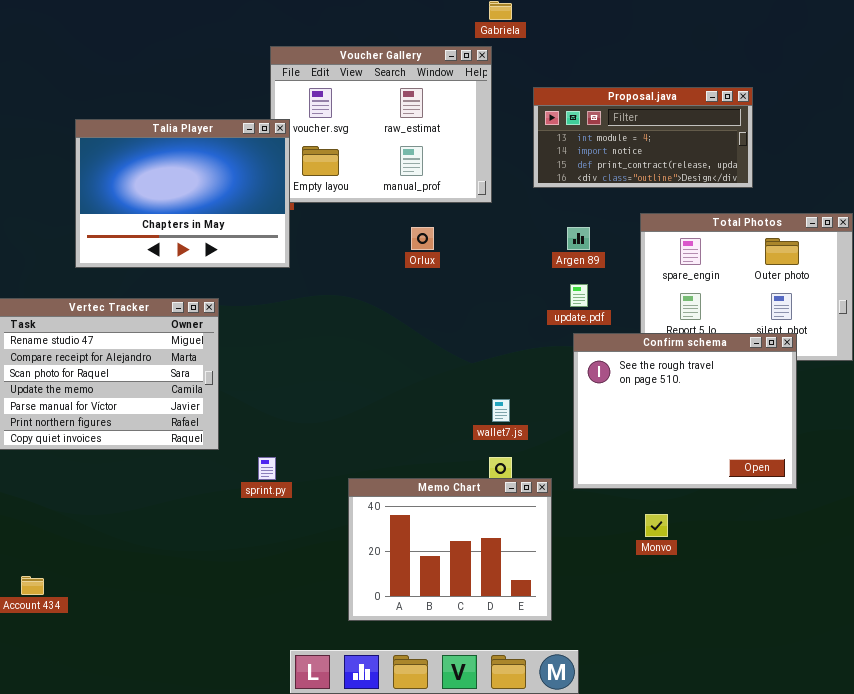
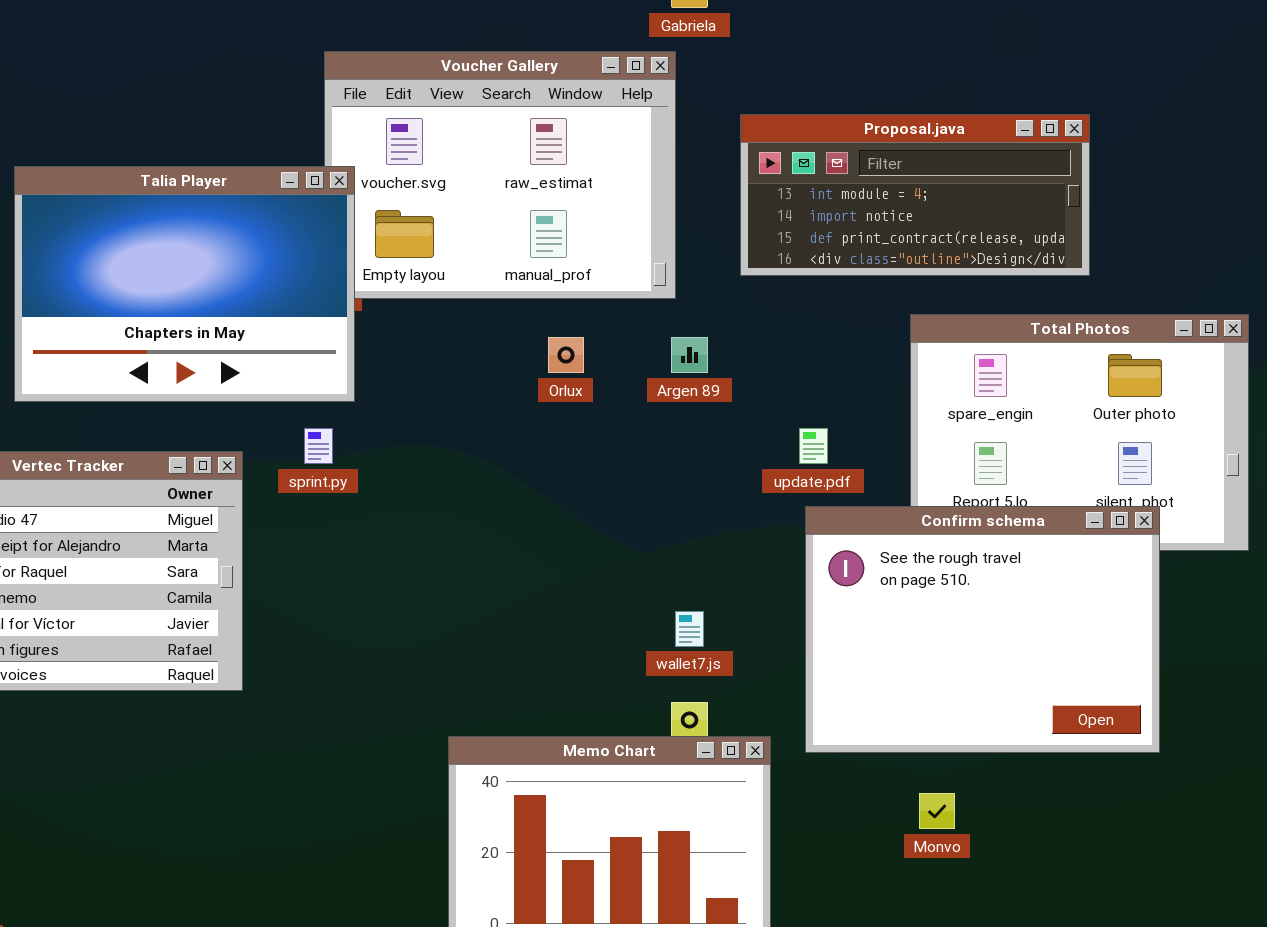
Argen 89: [567,227,590,250] -> [671,337,708,373], moved
sprint.py: [258,457,276,480] -> [304,428,333,464], moved

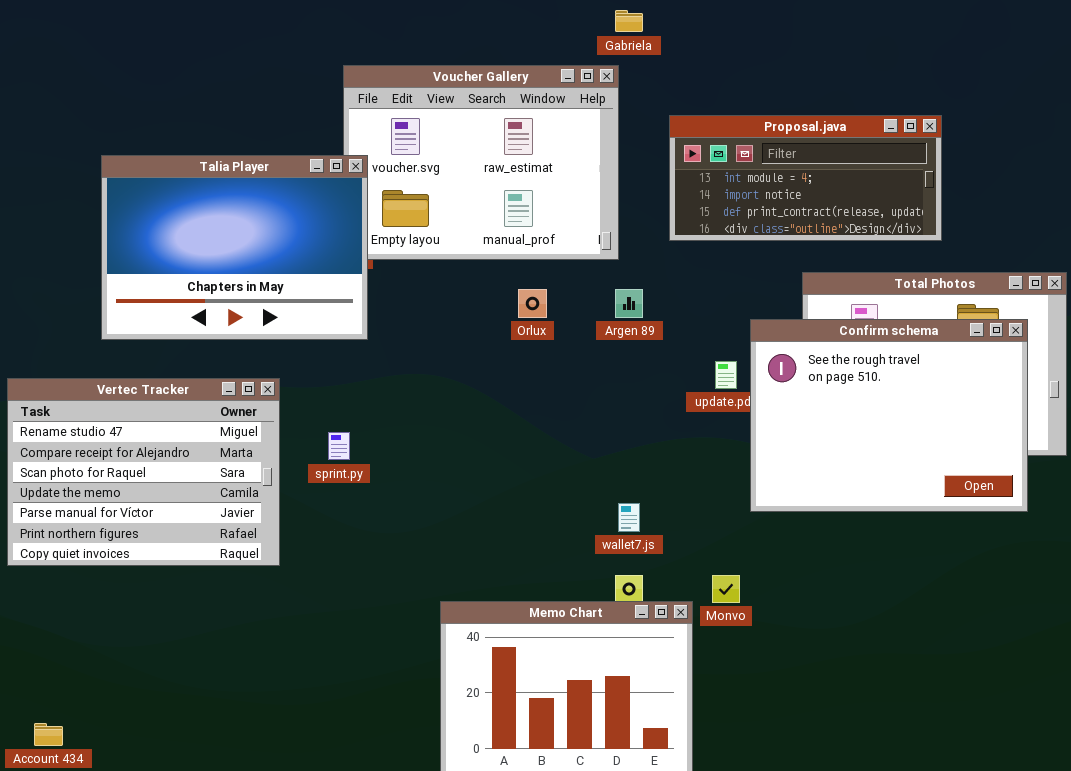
sprint.py: [304,428,333,464] -> [328,432,350,460], moved
Confirm schema: [805,506,1160,753] -> [750,319,1028,512], moved
Monvo: [919,793,955,829] -> [712,575,740,603], moved

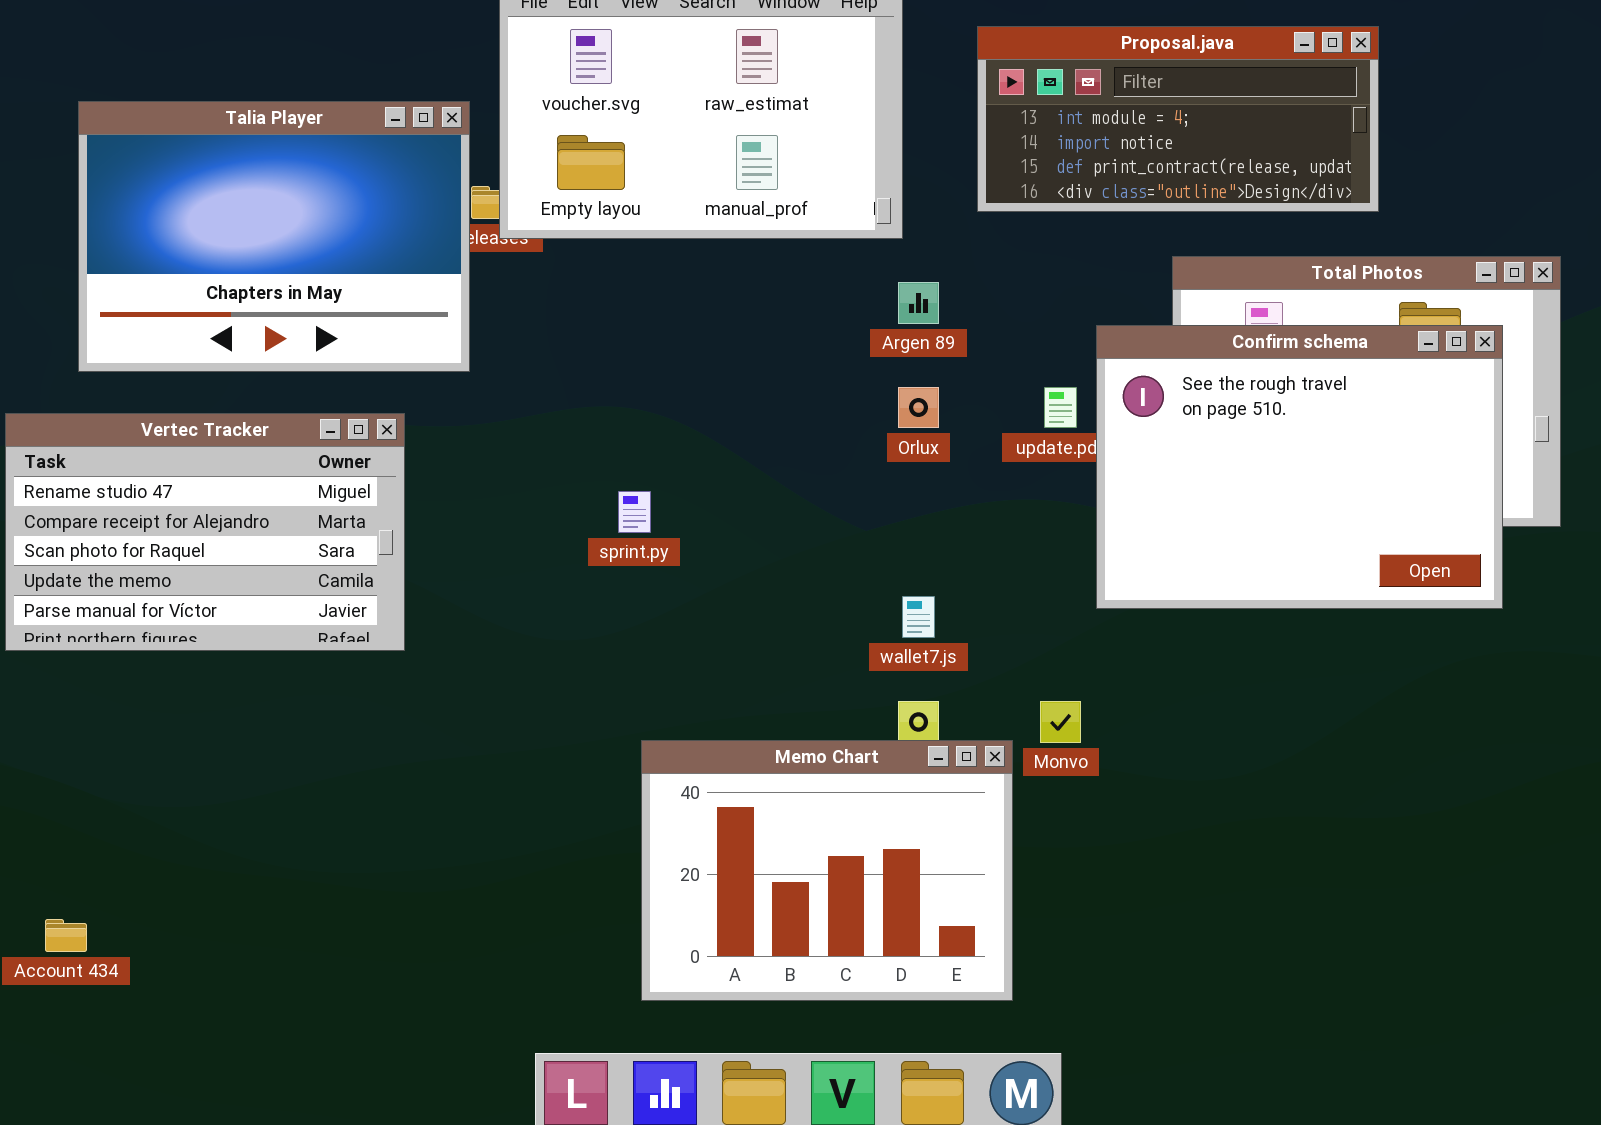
Talia Player: [101,155,368,340] -> [78,101,470,372], moved
Orlux: [518,289,547,318] -> [898,387,939,428], moved
Vertec Tracker: [7,378,280,566] -> [5,413,405,651], resized
sprint.py: [328,432,350,460] -> [618,491,651,533], moved

